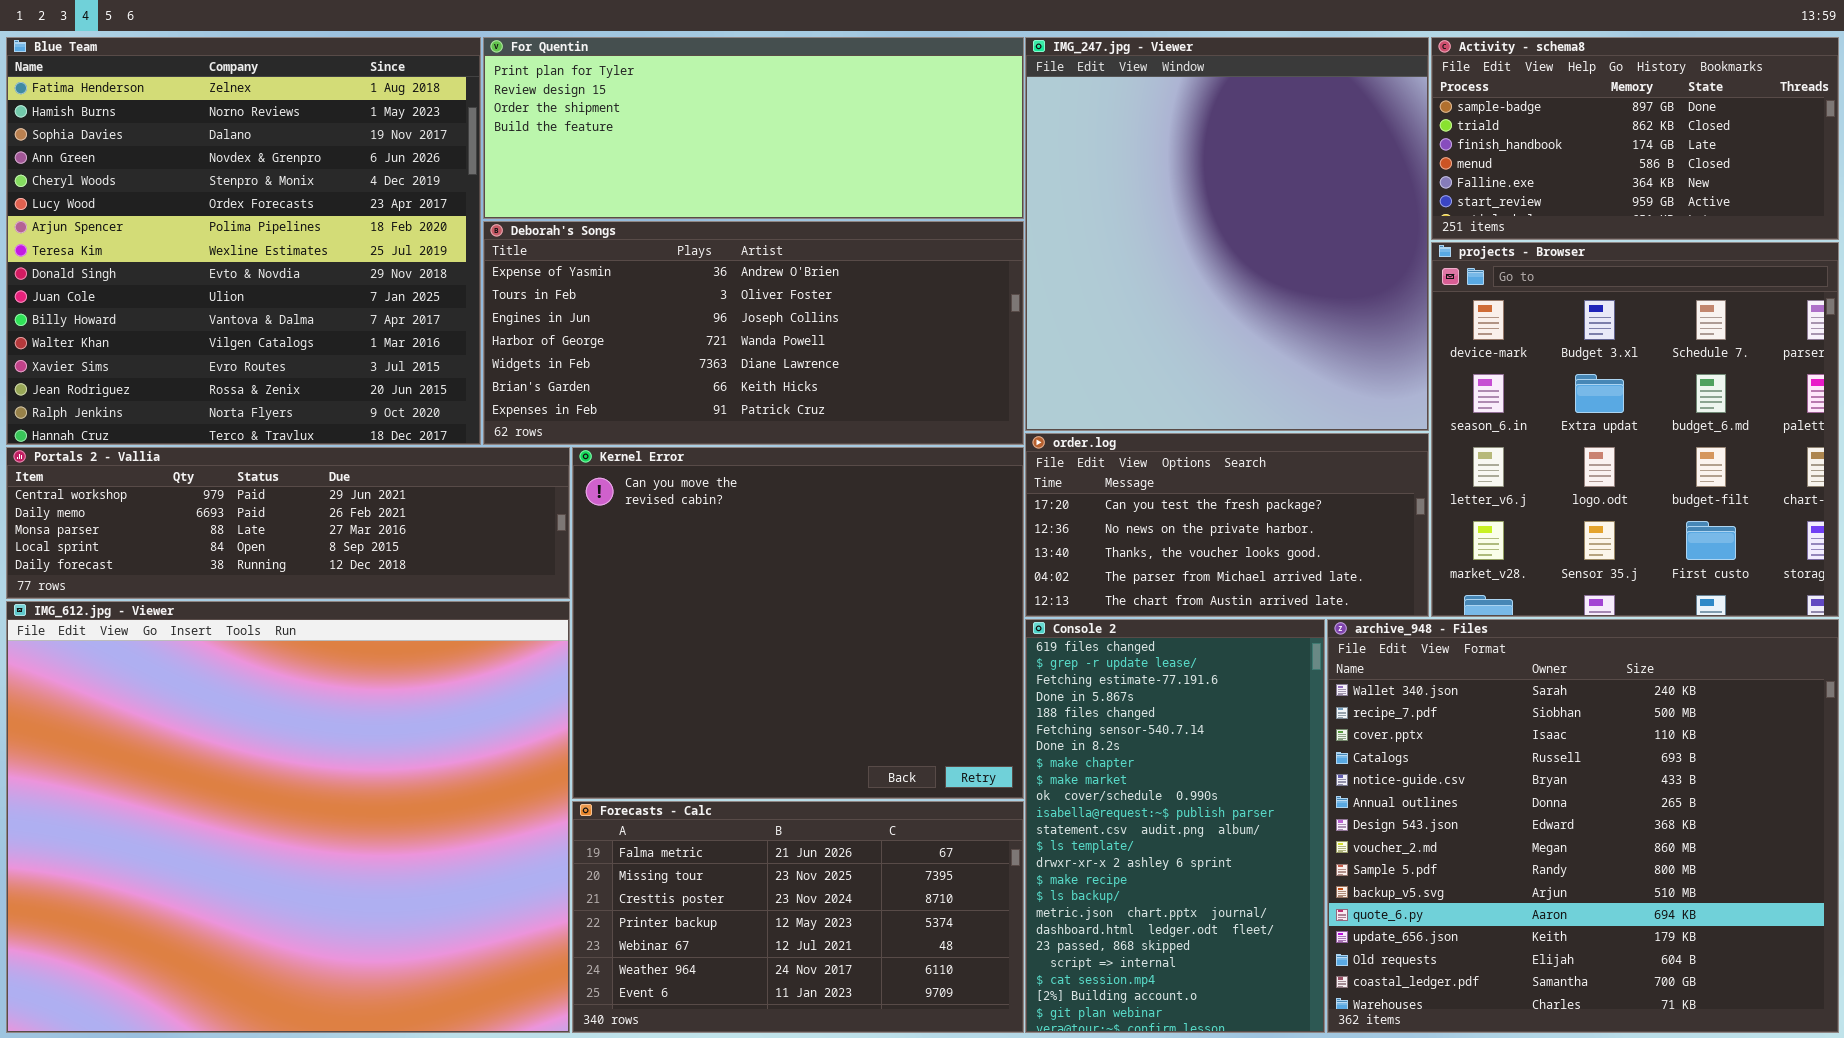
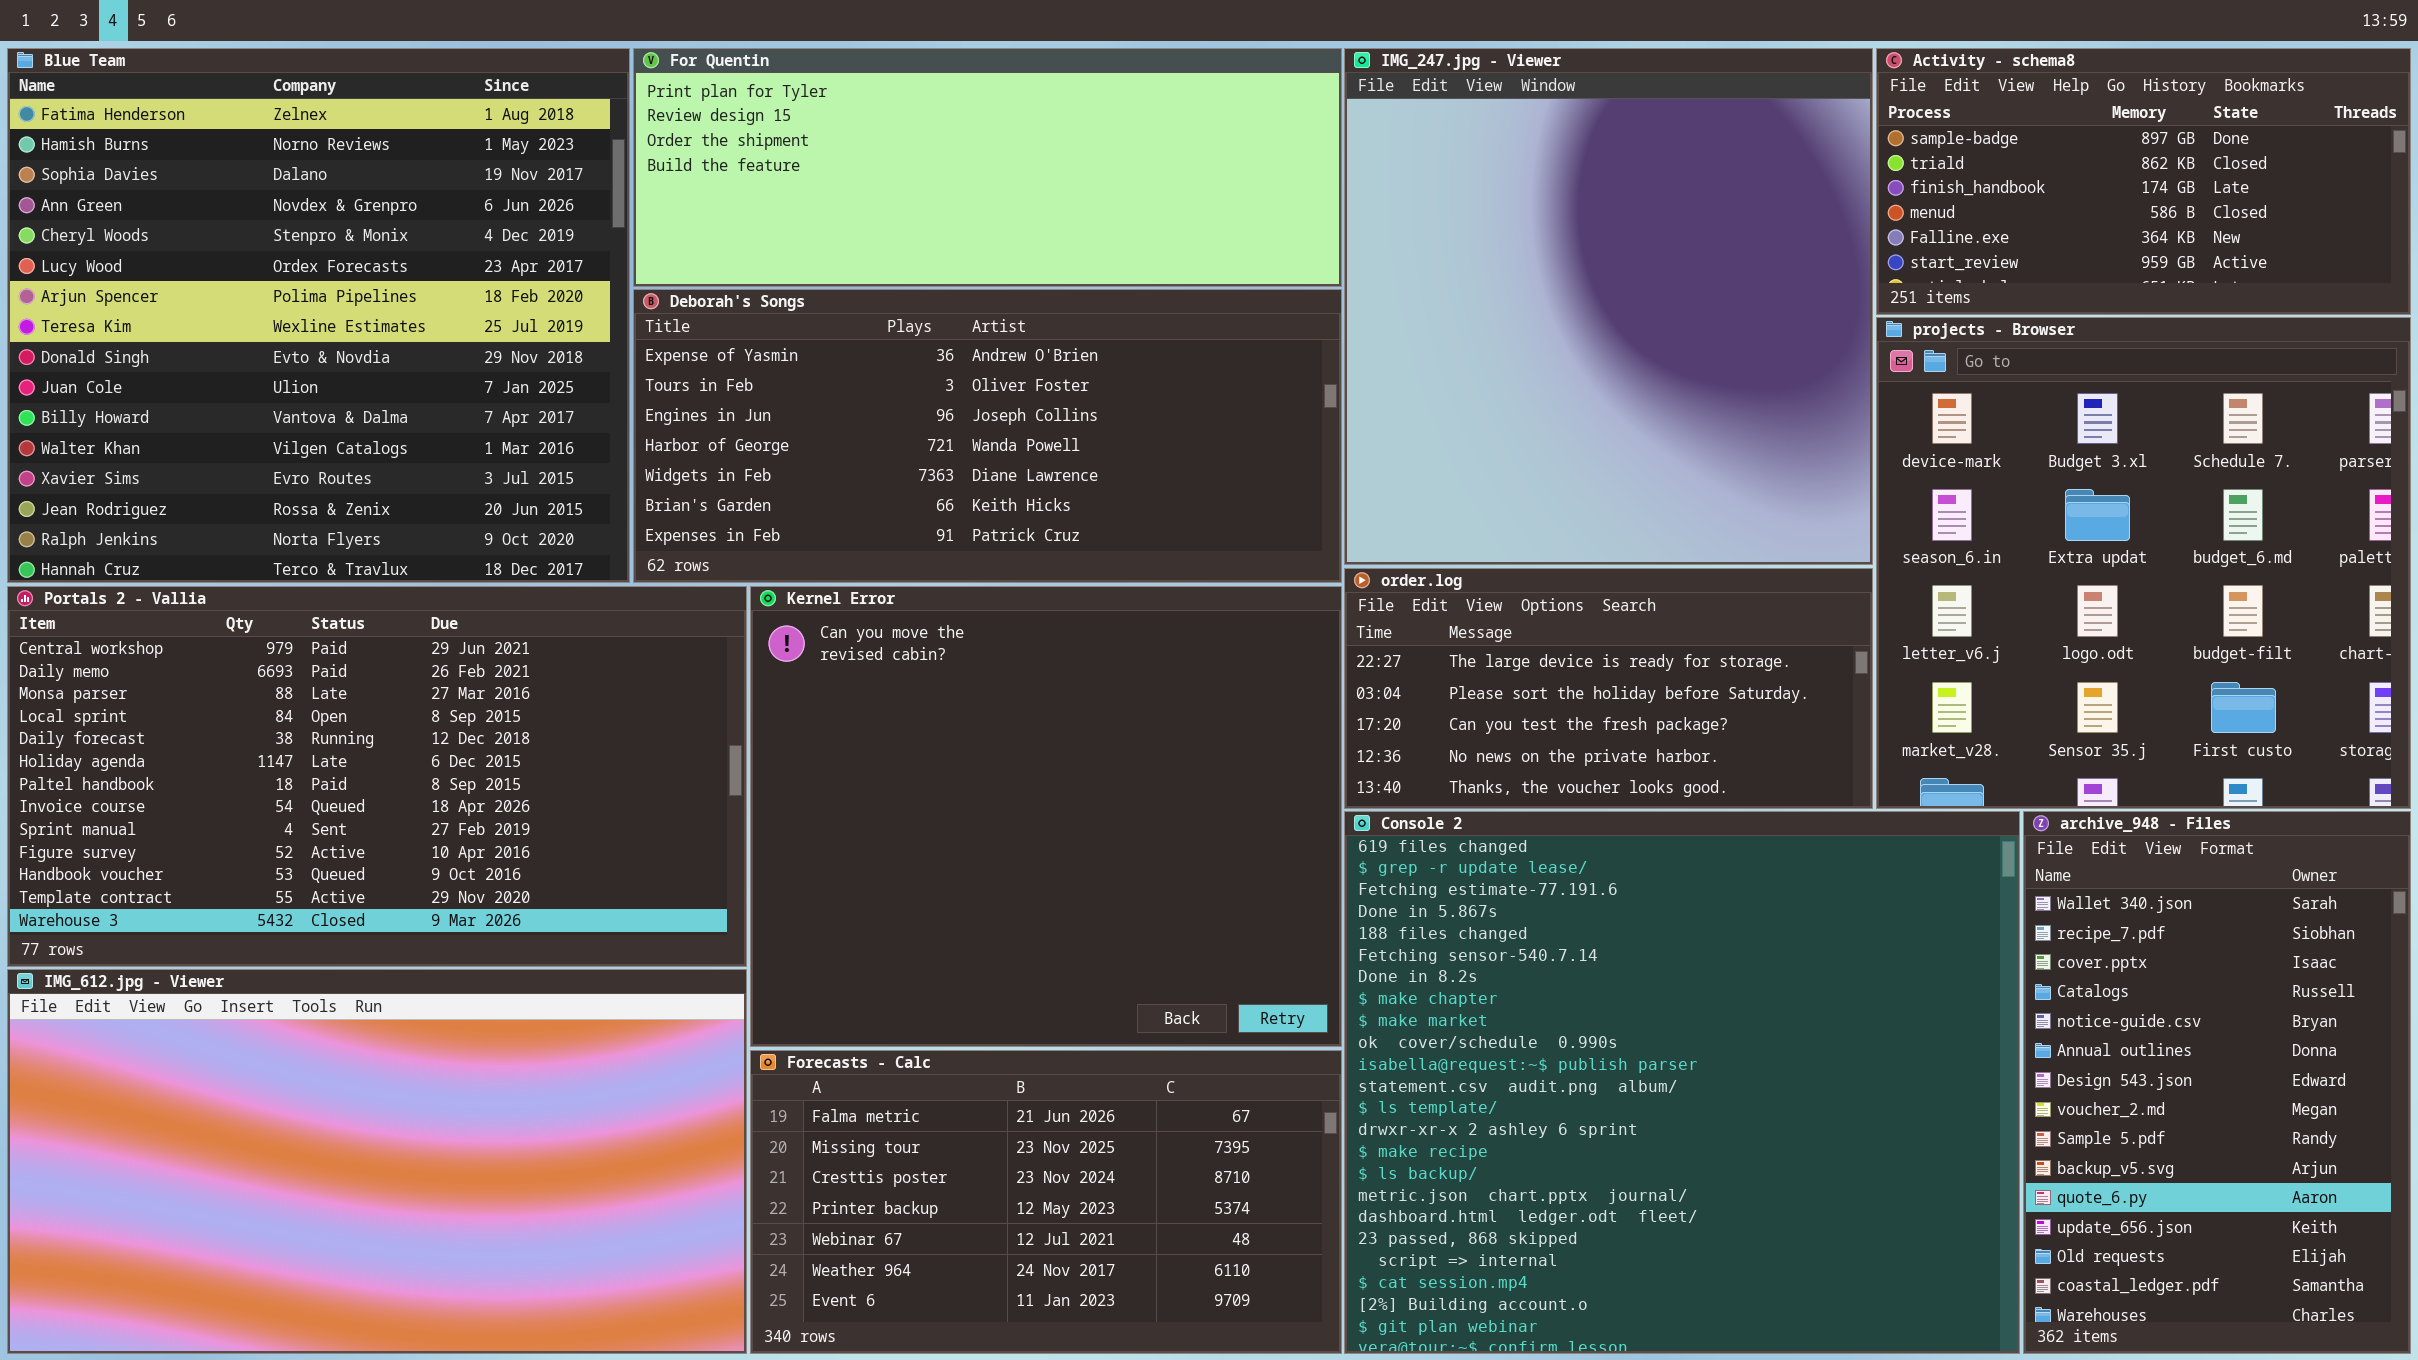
order.log: [1025,433,1429,617] -> [1344,568,1873,809], scrolled up 2 rows
Portals 2 - Vallia: [6,447,570,599] -> [7,586,747,967], resized
IMG_612.jpg - Viewer: [6,601,570,1033] -> [7,969,747,1354], resized
Console 2: [1025,619,1325,1033] -> [1344,811,2020,1354], resized
archive_948 - Files: [1327,619,1839,1033] -> [2023,811,2411,1354], resized

